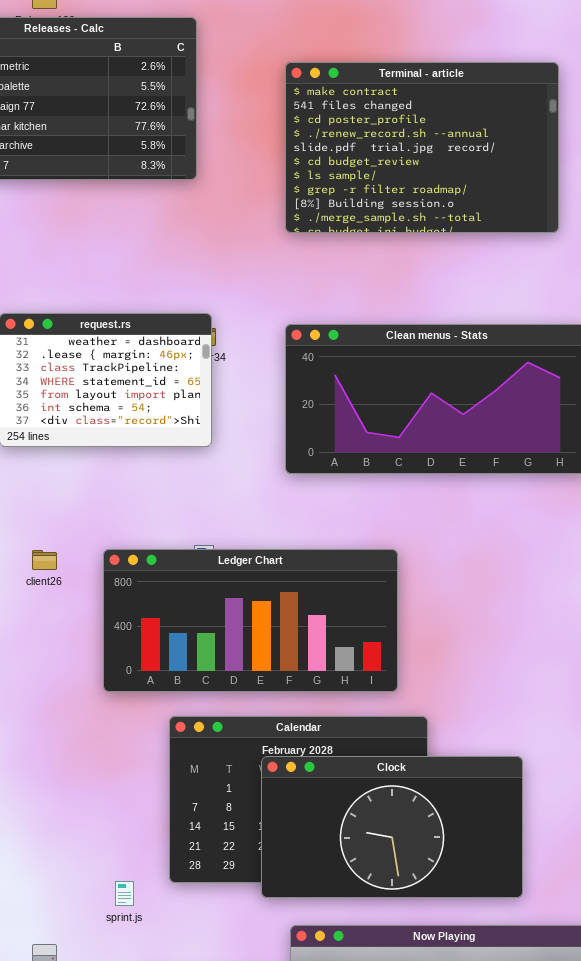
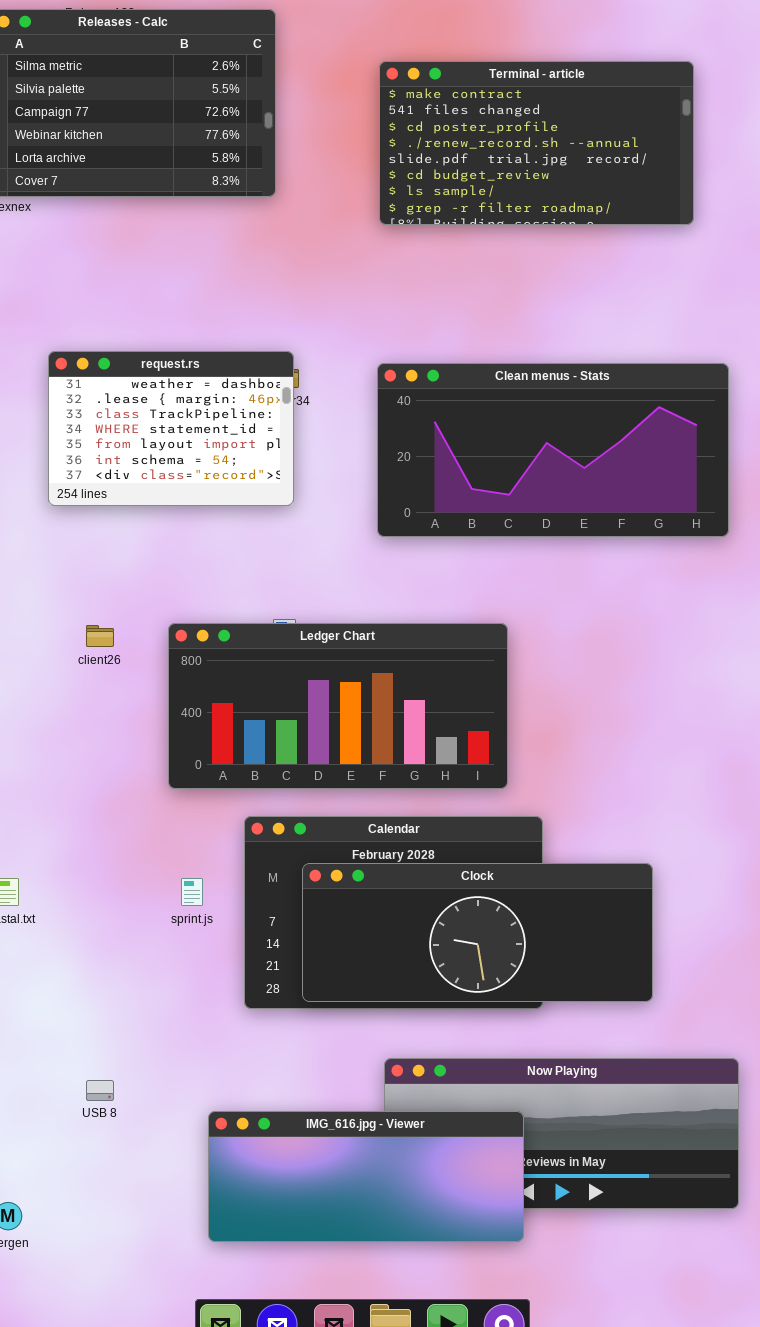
Terminal - article: [285,62,559,233] -> [379,61,694,225], resized
Clock: [261,756,523,898] -> [302,863,653,1002], resized
sprint.js: [115,881,134,906] -> [181,878,203,906], moved

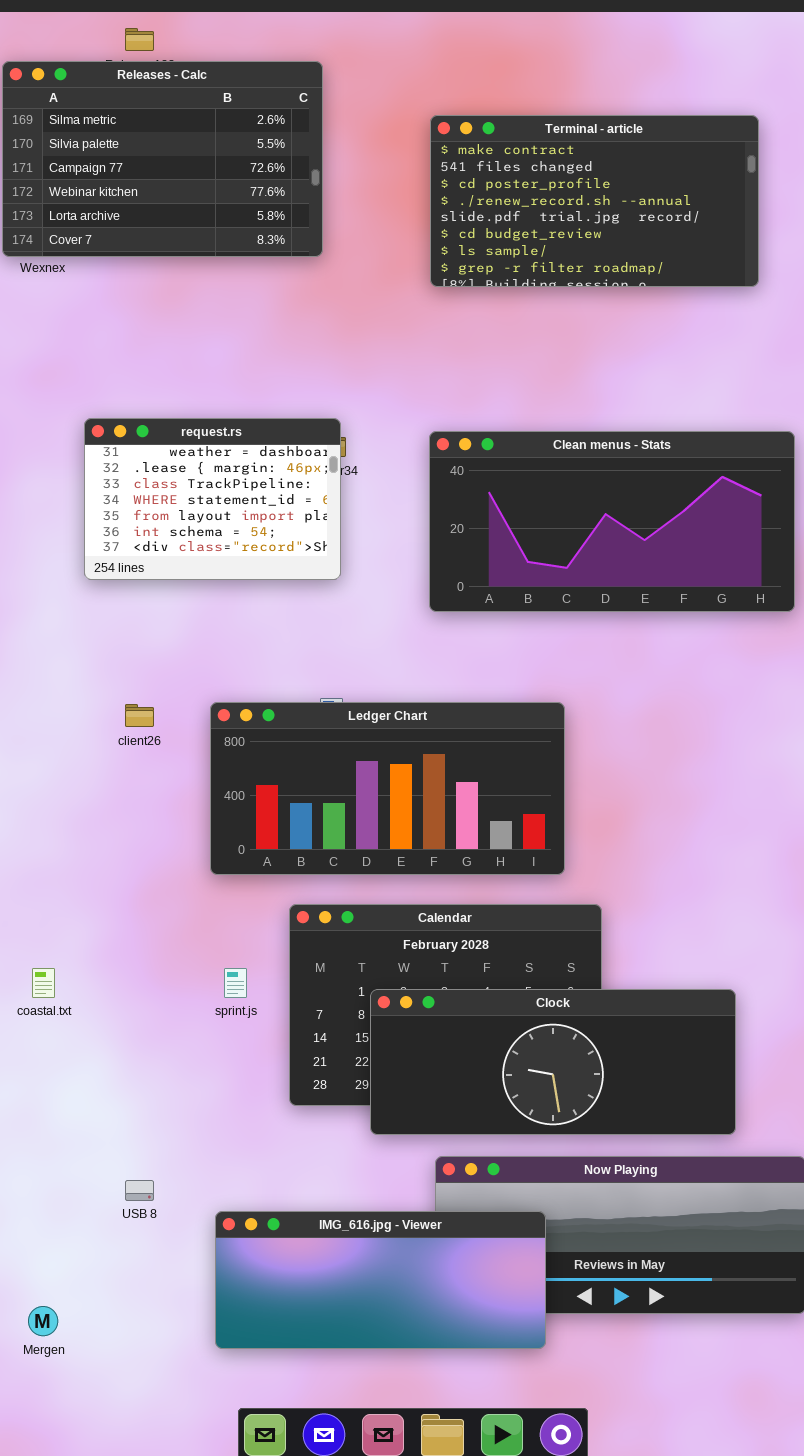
Clock: [302,863,653,1002] -> [370,989,736,1135], moved
IMG_616.jpg - Viewer: [208,1111,524,1242] -> [215,1211,546,1349], moved

